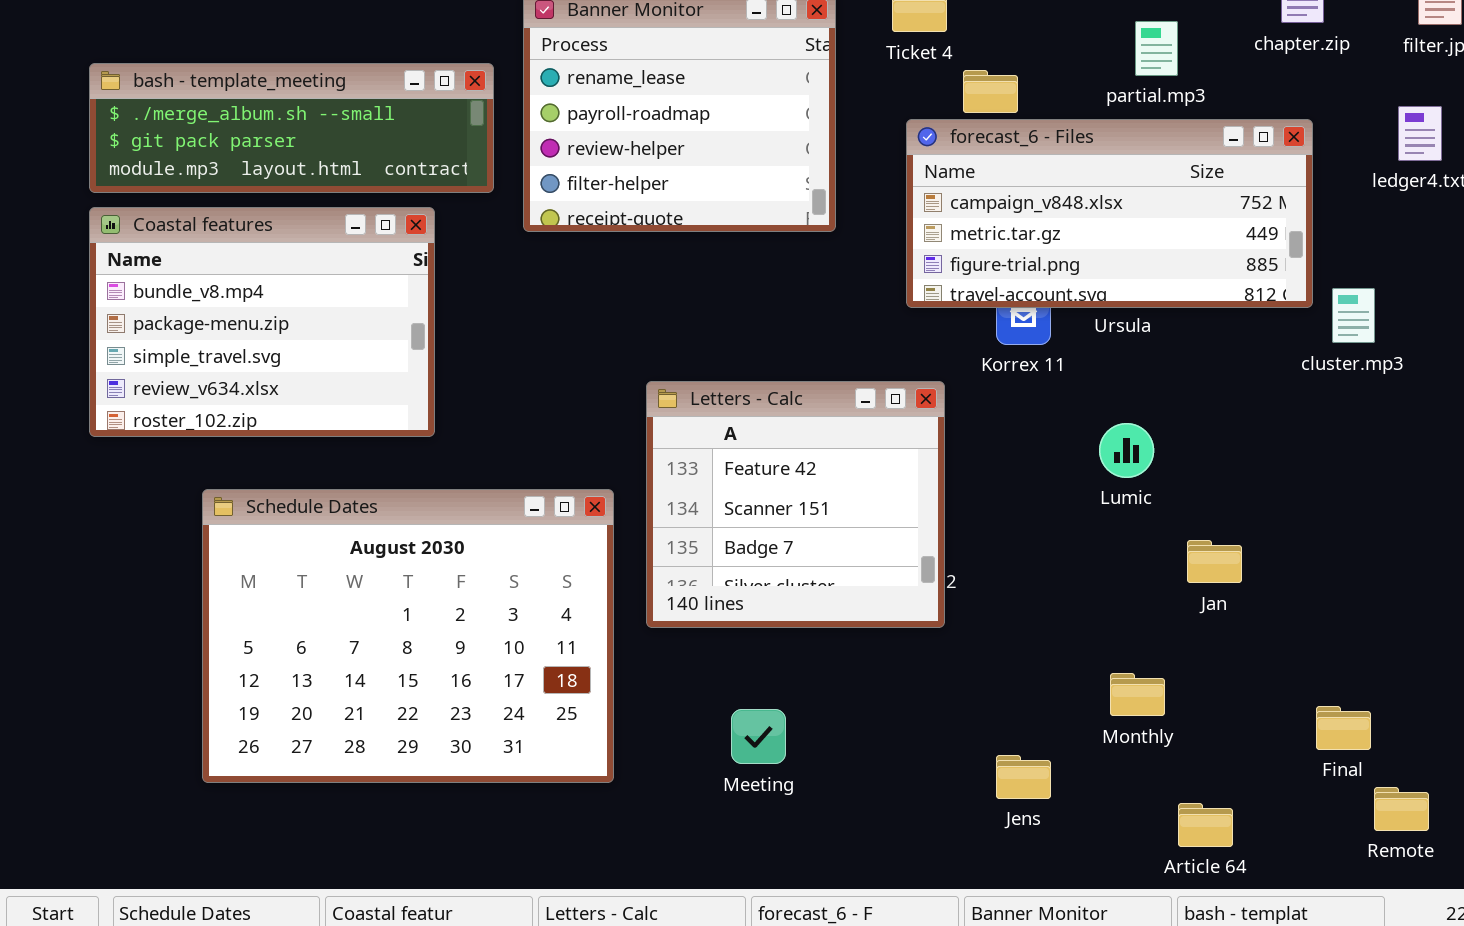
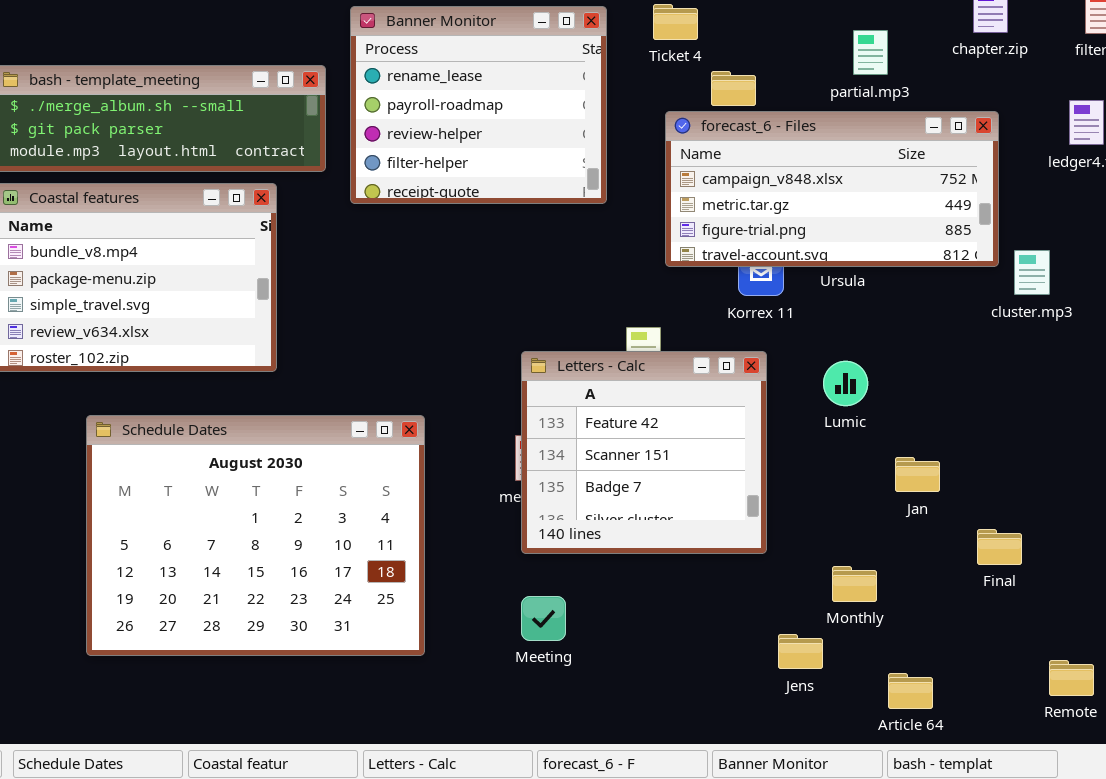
Letters - Calc: [646,381,945,628] -> [521,351,767,554], moved
Final: [1316,706,1371,750] -> [977,529,1022,565], moved
Jens: [996,755,1051,799] -> [778,634,823,669], moved

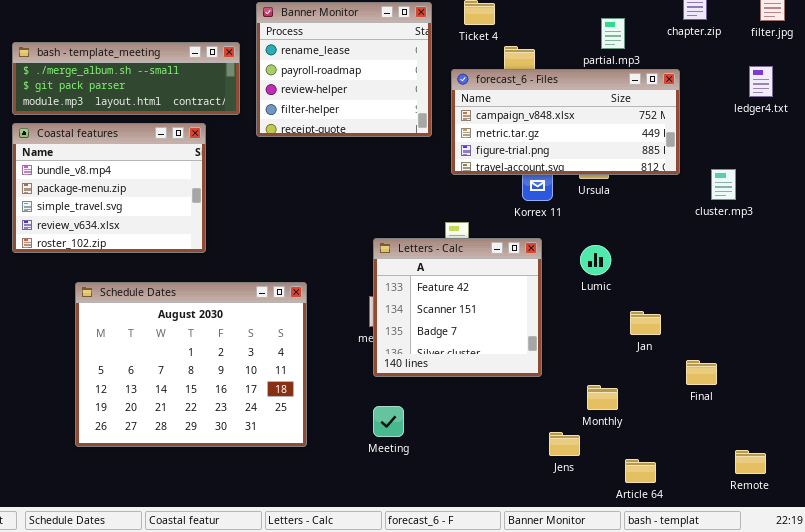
forecast_6 - Files: [665,111,999,267] -> [451,69,680,175], moved

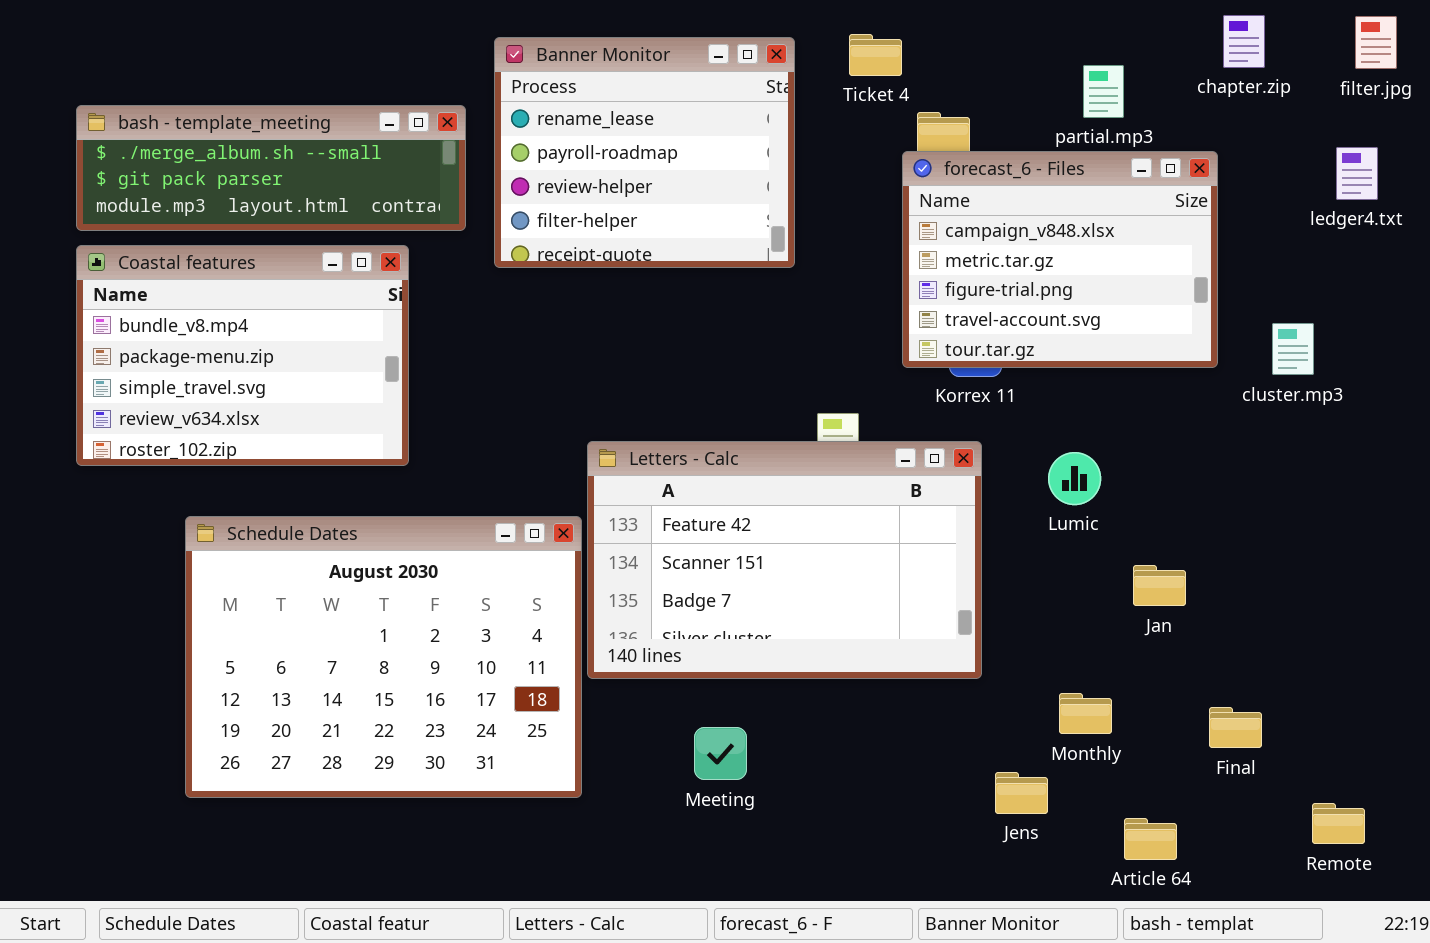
forecast_6 - Files: [451,69,680,175] -> [902,151,1218,368], resized
Letters - Calc: [373,238,542,377] -> [587,441,982,679], resized
Final: [686,360,717,385] -> [1209,707,1262,748], moved

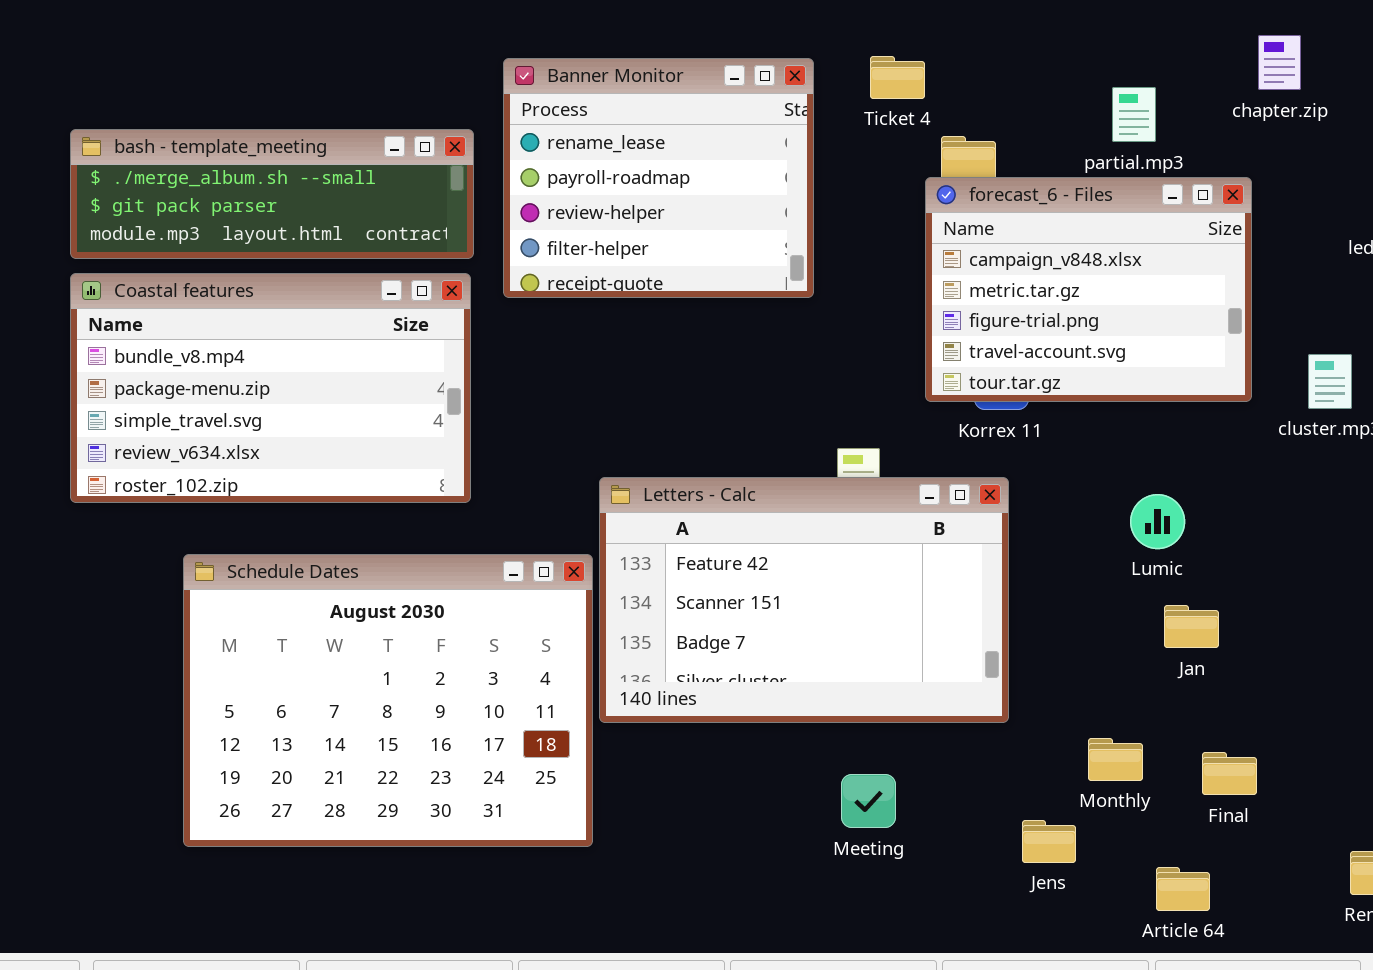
Coastal features: [76,245,409,466] -> [70,273,471,503], resized
Lumic: [1048,452,1101,505] -> [1130,494,1185,549], moved
Final: [1209,707,1262,748] -> [1202,752,1257,795], moved
Meeting: [694,727,747,780] -> [841,774,896,828], moved

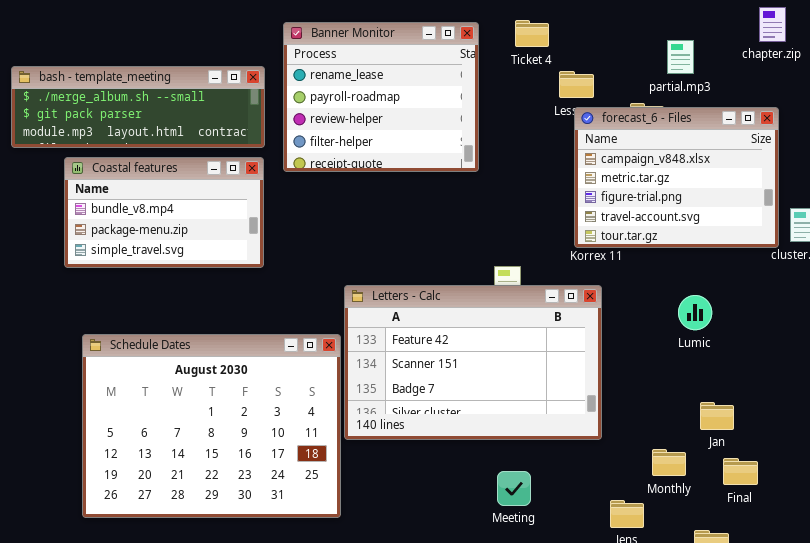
forecast_6 - Files: [925,177,1252,402] -> [574,107,779,248], moved
Coastal features: [70,273,471,503] -> [64,157,264,268], resized
Jan: [1164,605,1219,648] -> [700,402,734,430], moved

